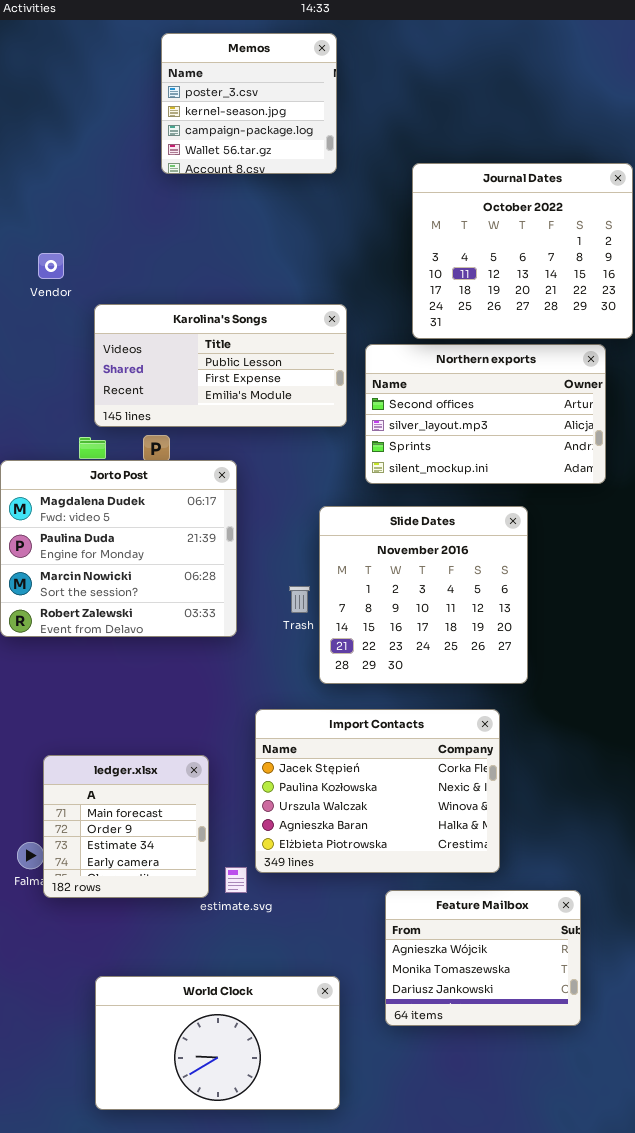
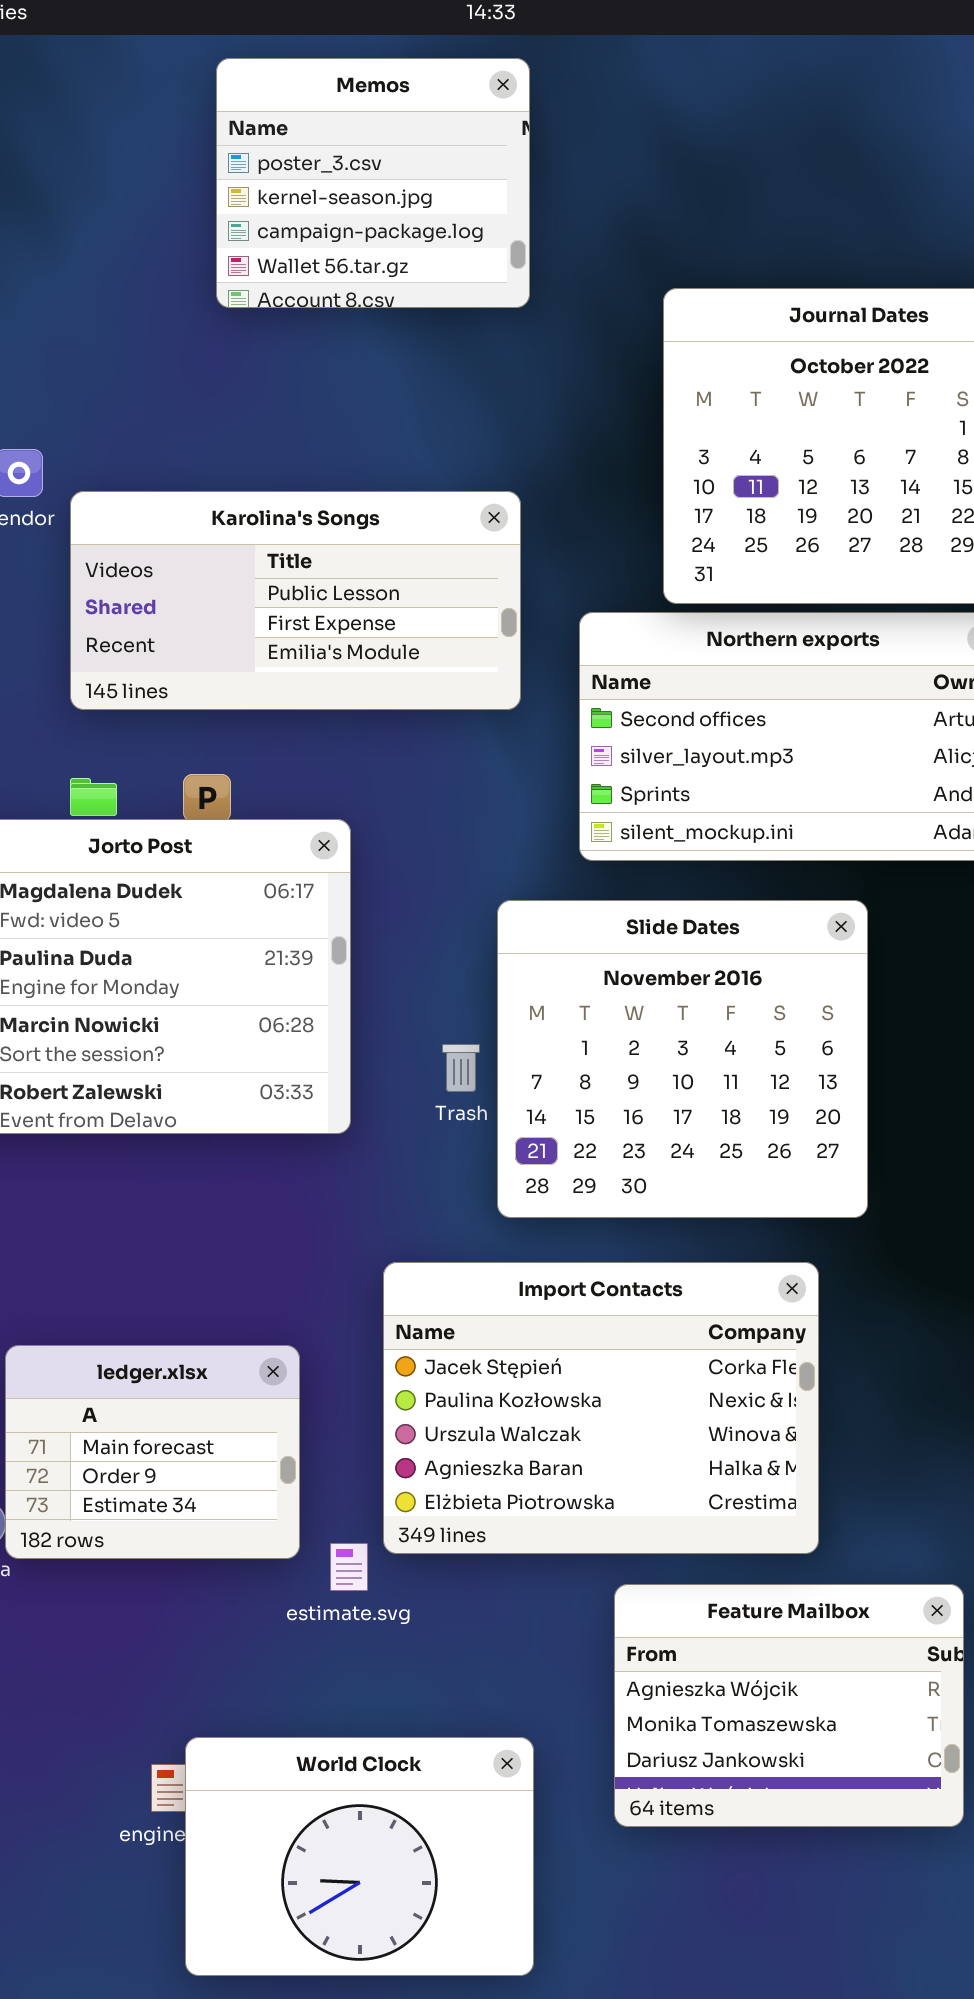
Karolina's Songs: [94,304,347,427] -> [70,491,521,710], moved
ledger.xlsx: [43,755,209,898] -> [5,1345,300,1559], resized
World Clock: [95,976,340,1110] -> [185,1737,534,1976], resized

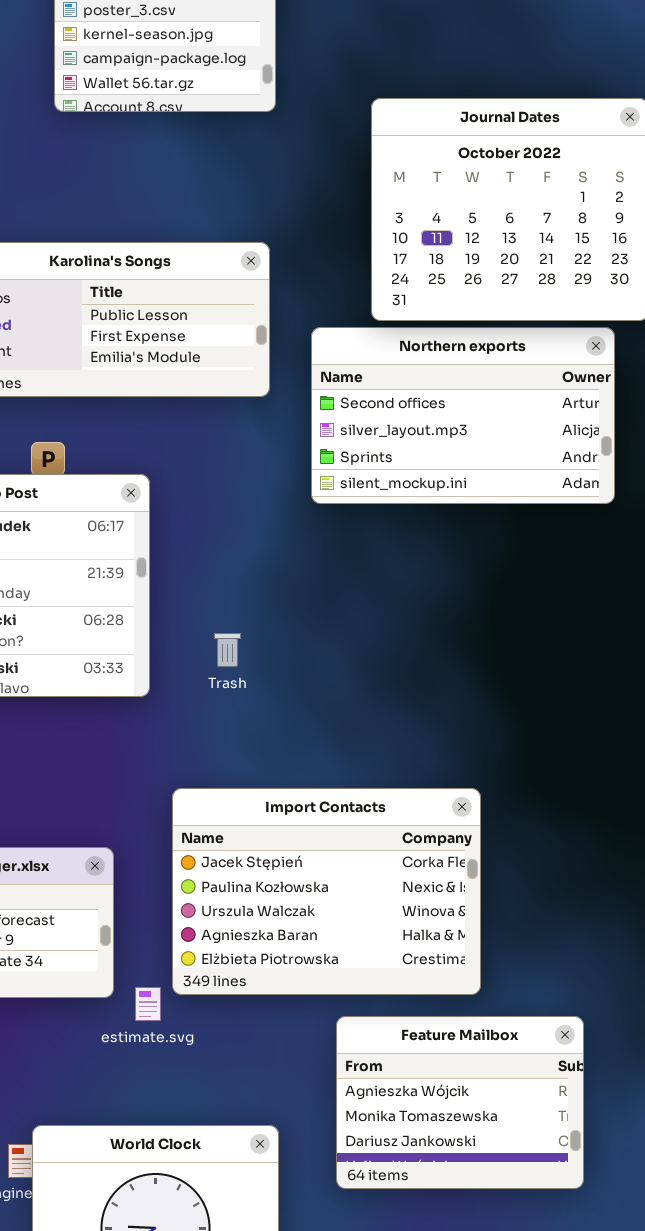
Slide Dates: [497,900,868,1218] -> none, closed

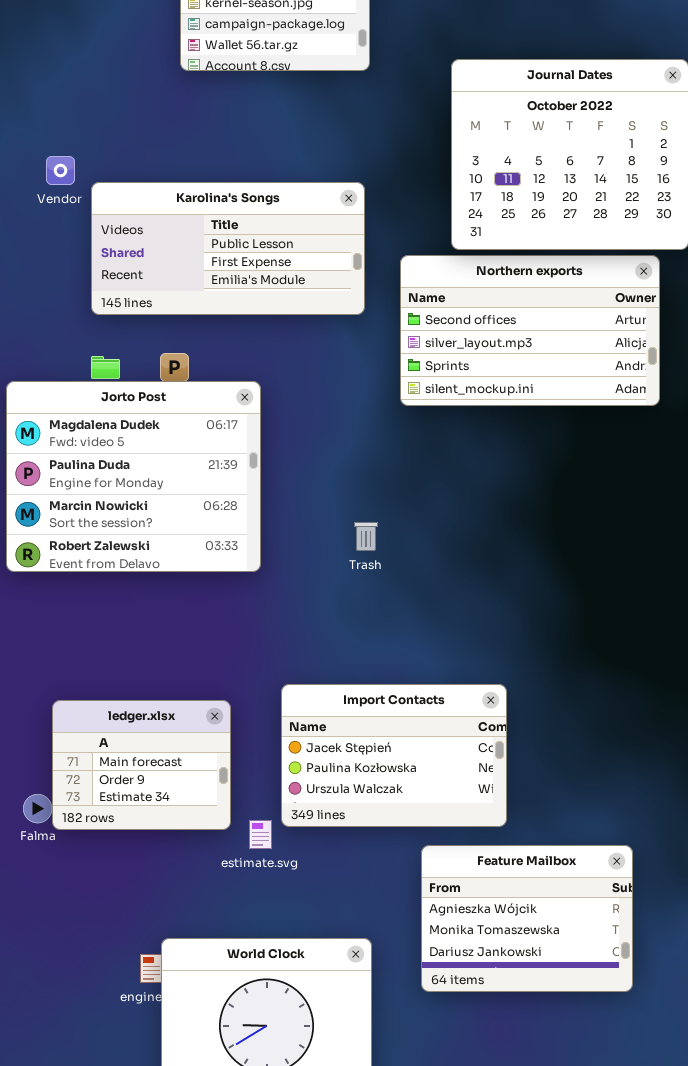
Trash: [214,633,241,667] -> [354,522,378,551], moved
Import Contacts: [172,788,481,995] -> [281,684,507,827], resized

